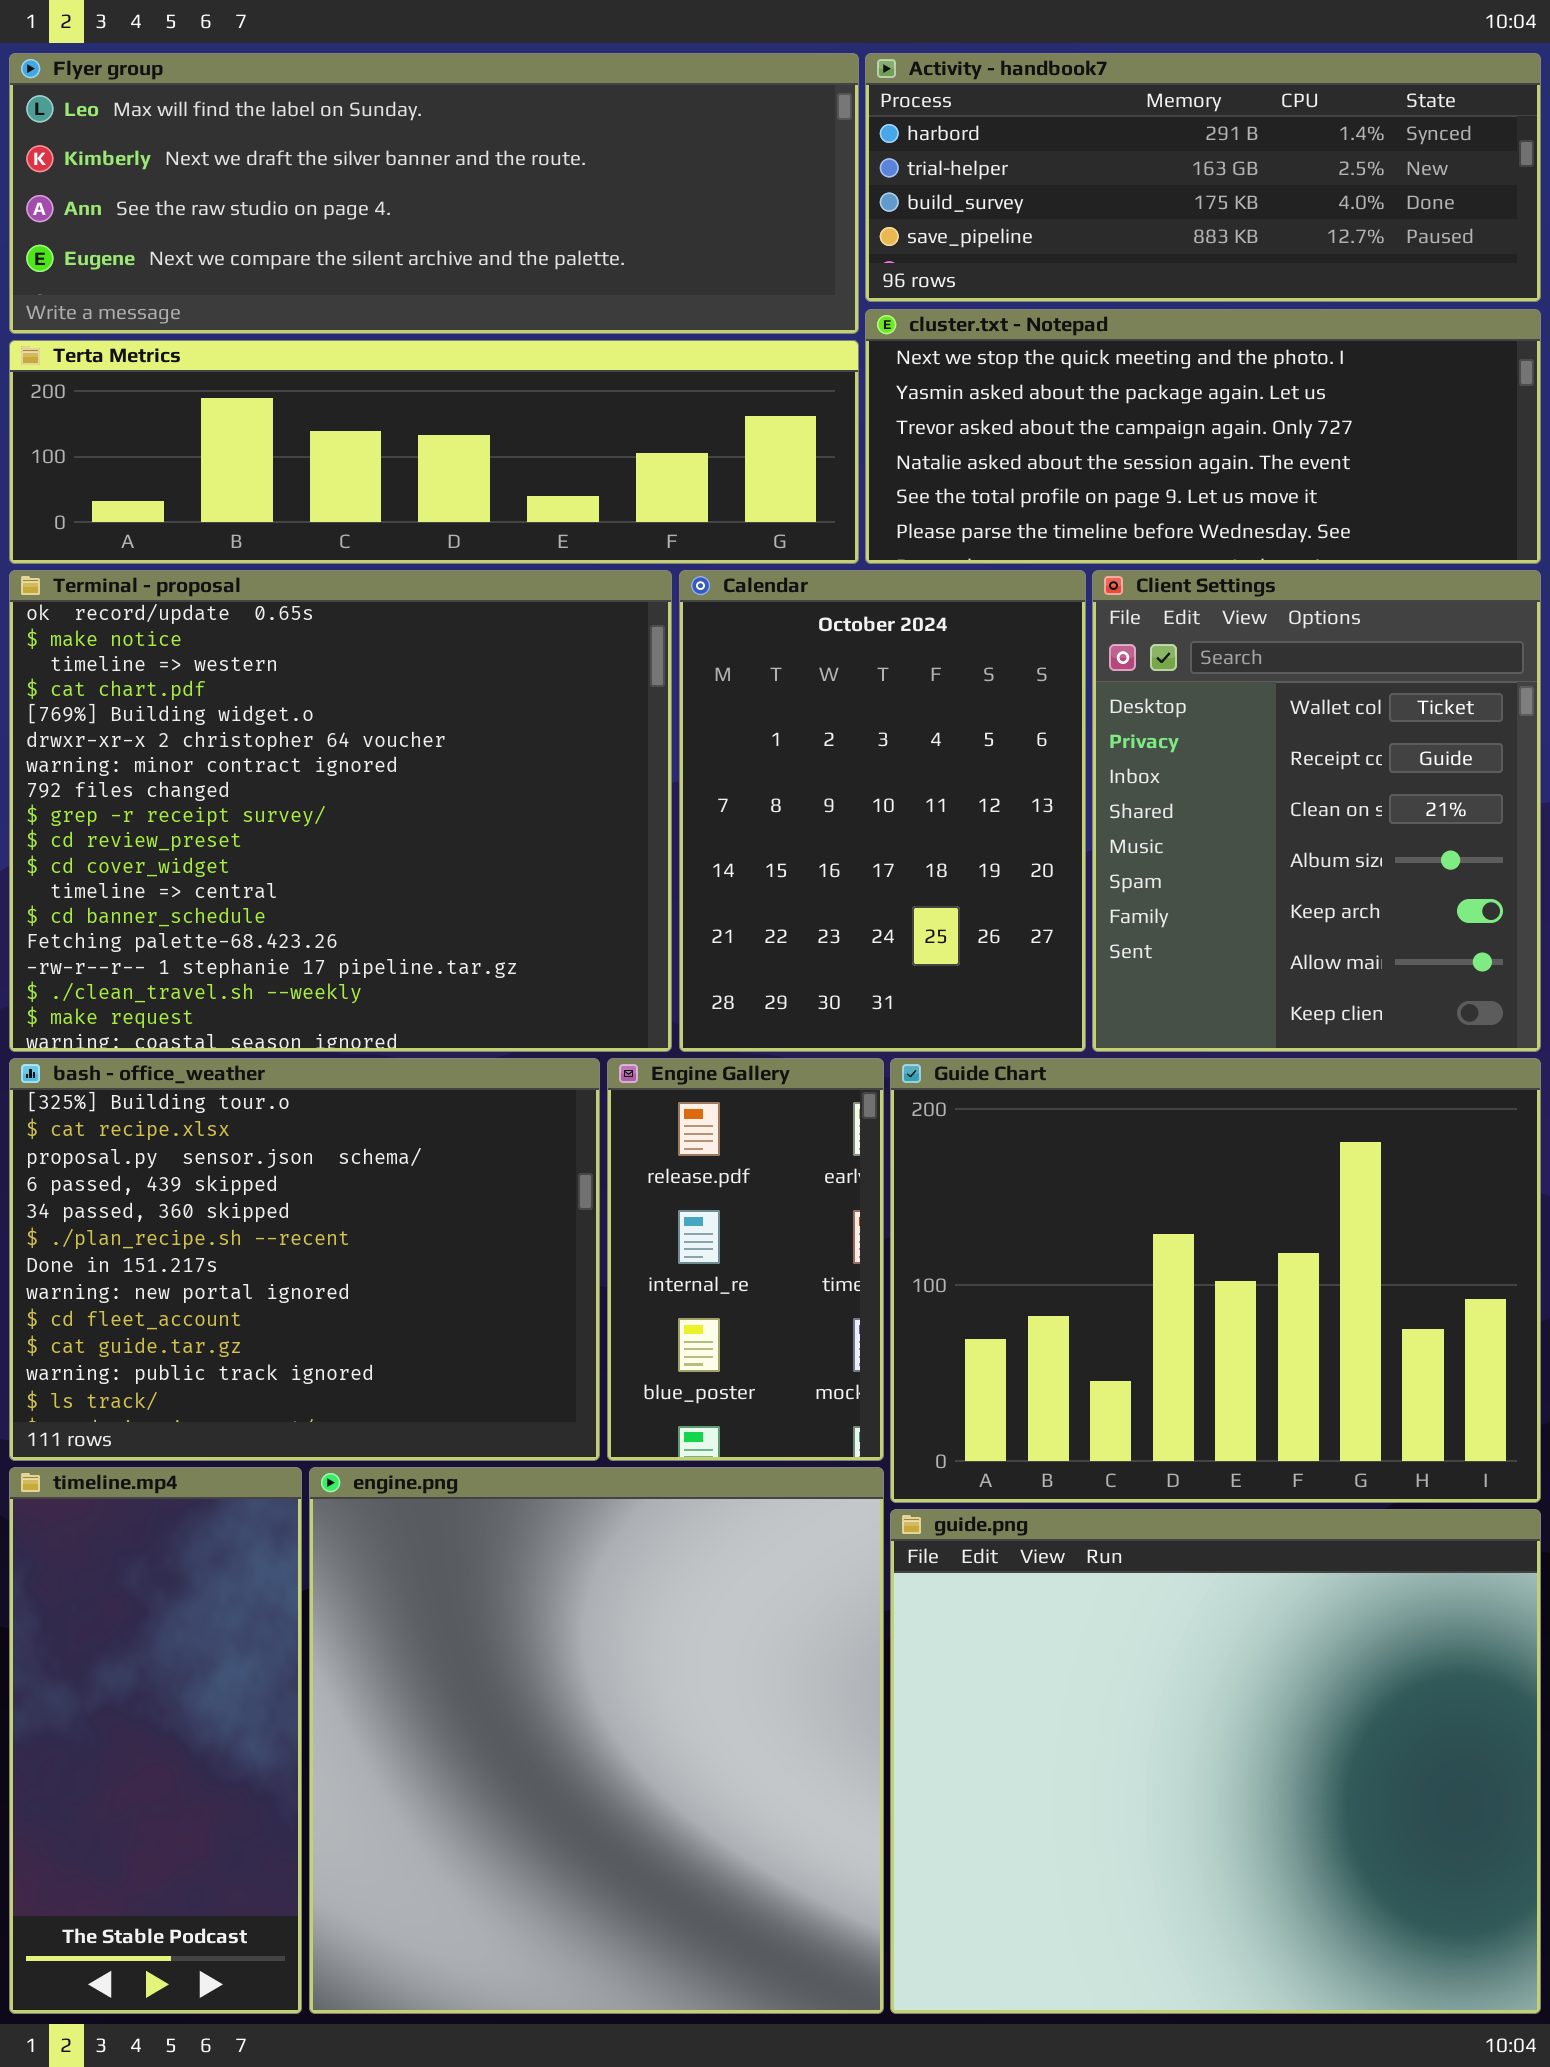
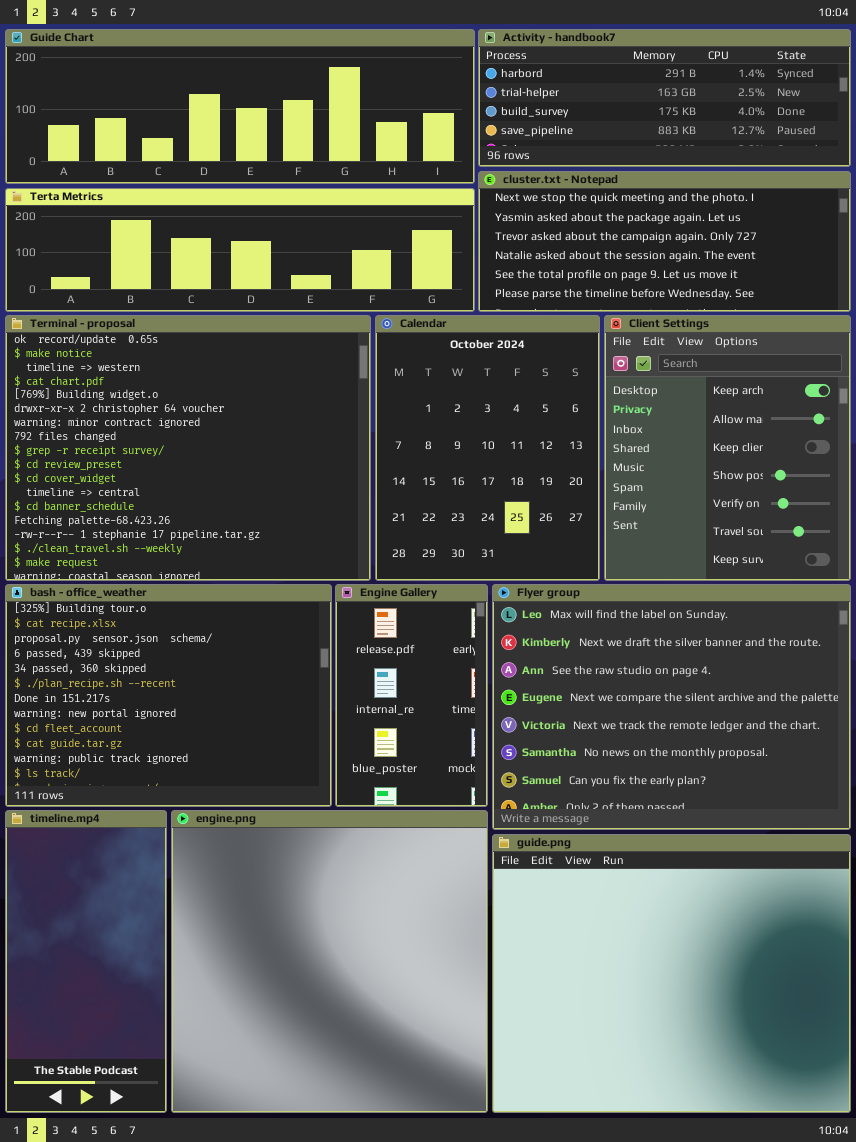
Flyer group: [9,53,859,334] -> [492,584,851,830], moved, resized
Client Settings: [1092,570,1541,1052] -> [604,315,851,581], scrolled down 4 rows
Guide Chart: [890,1058,1541,1503] -> [5,29,475,184], moved, resized

